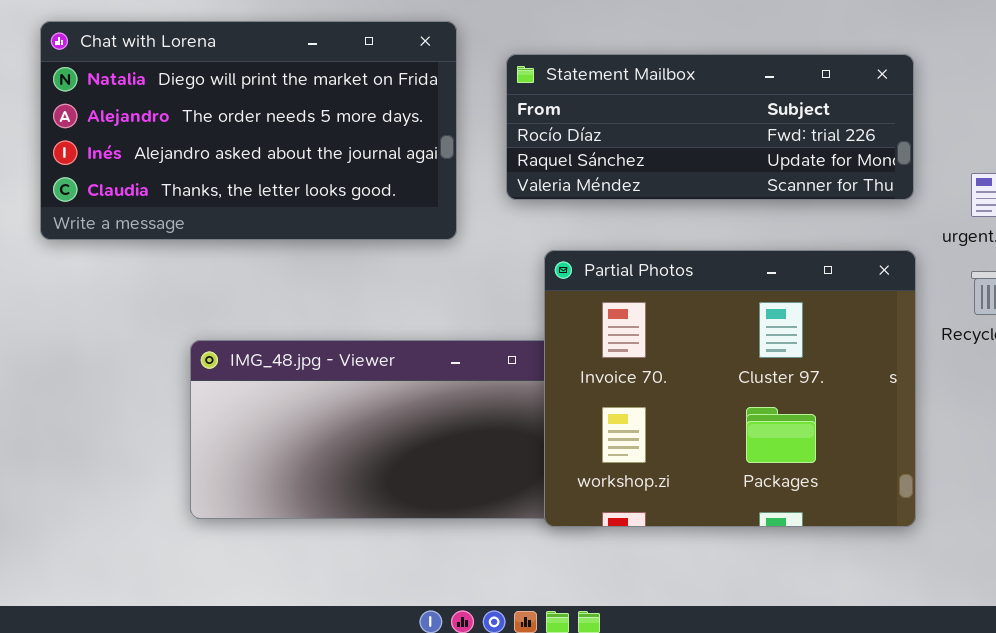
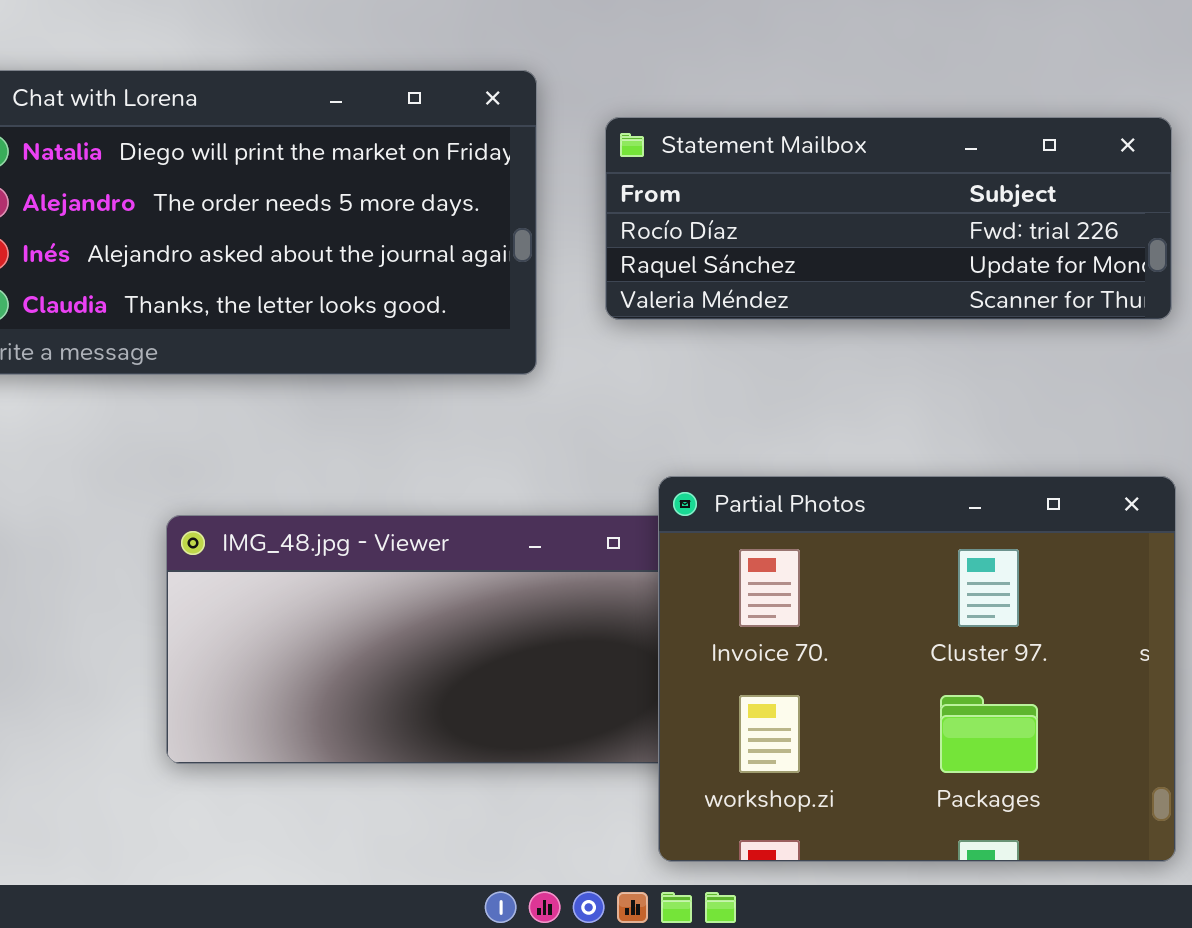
Partial Photos: [544,250,916,527] -> [658,476,1176,862], moved

